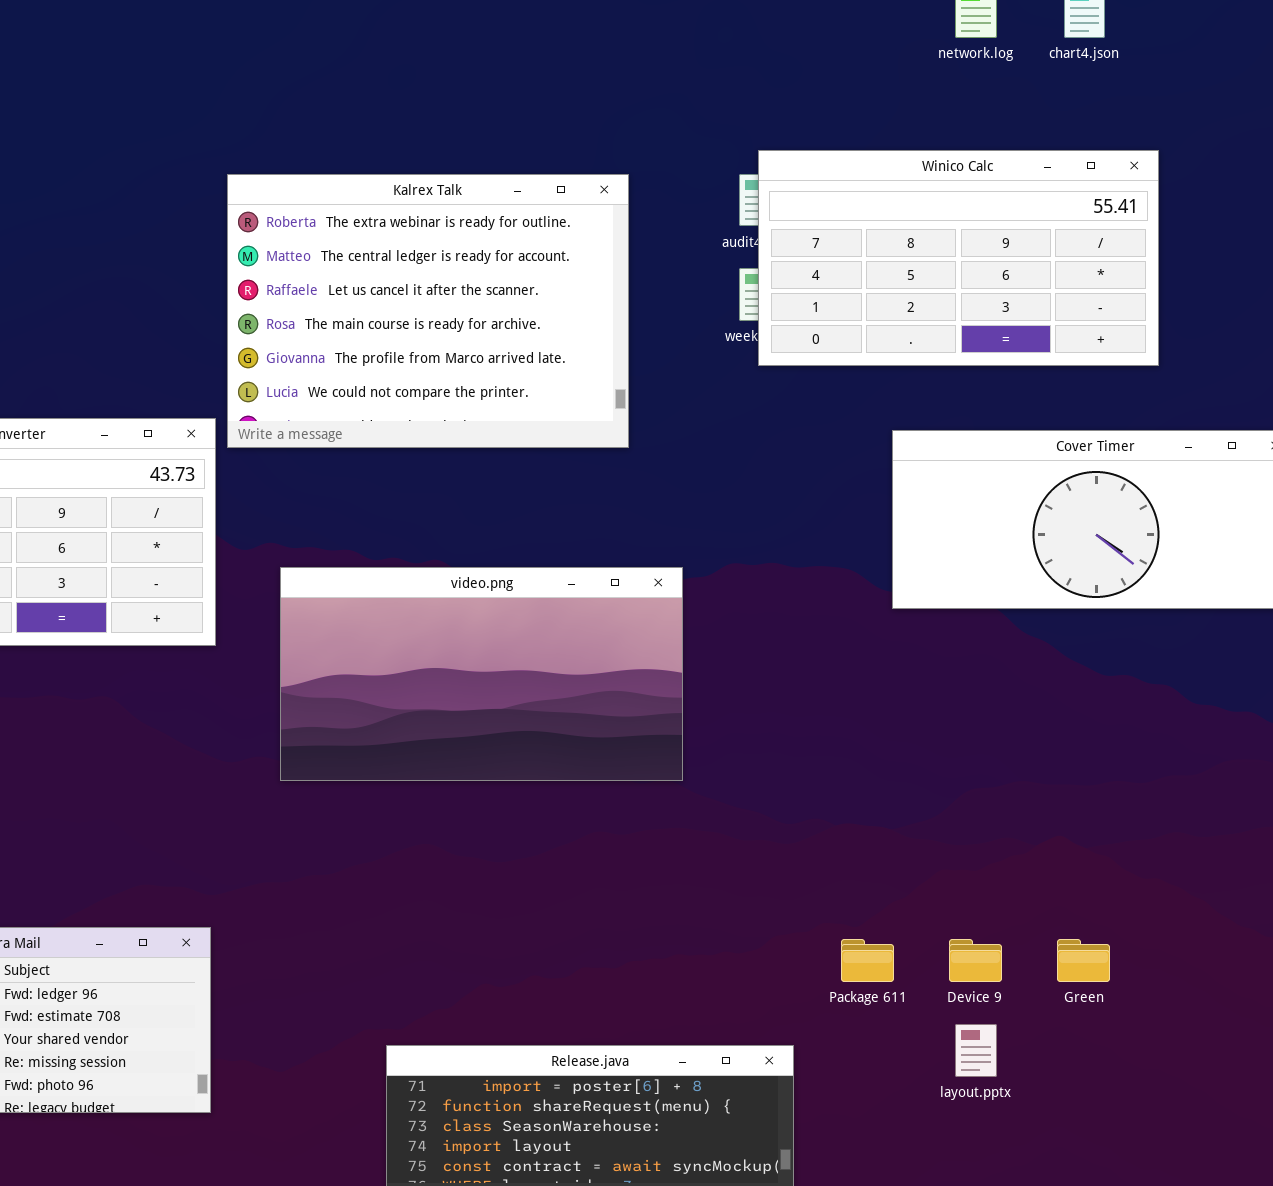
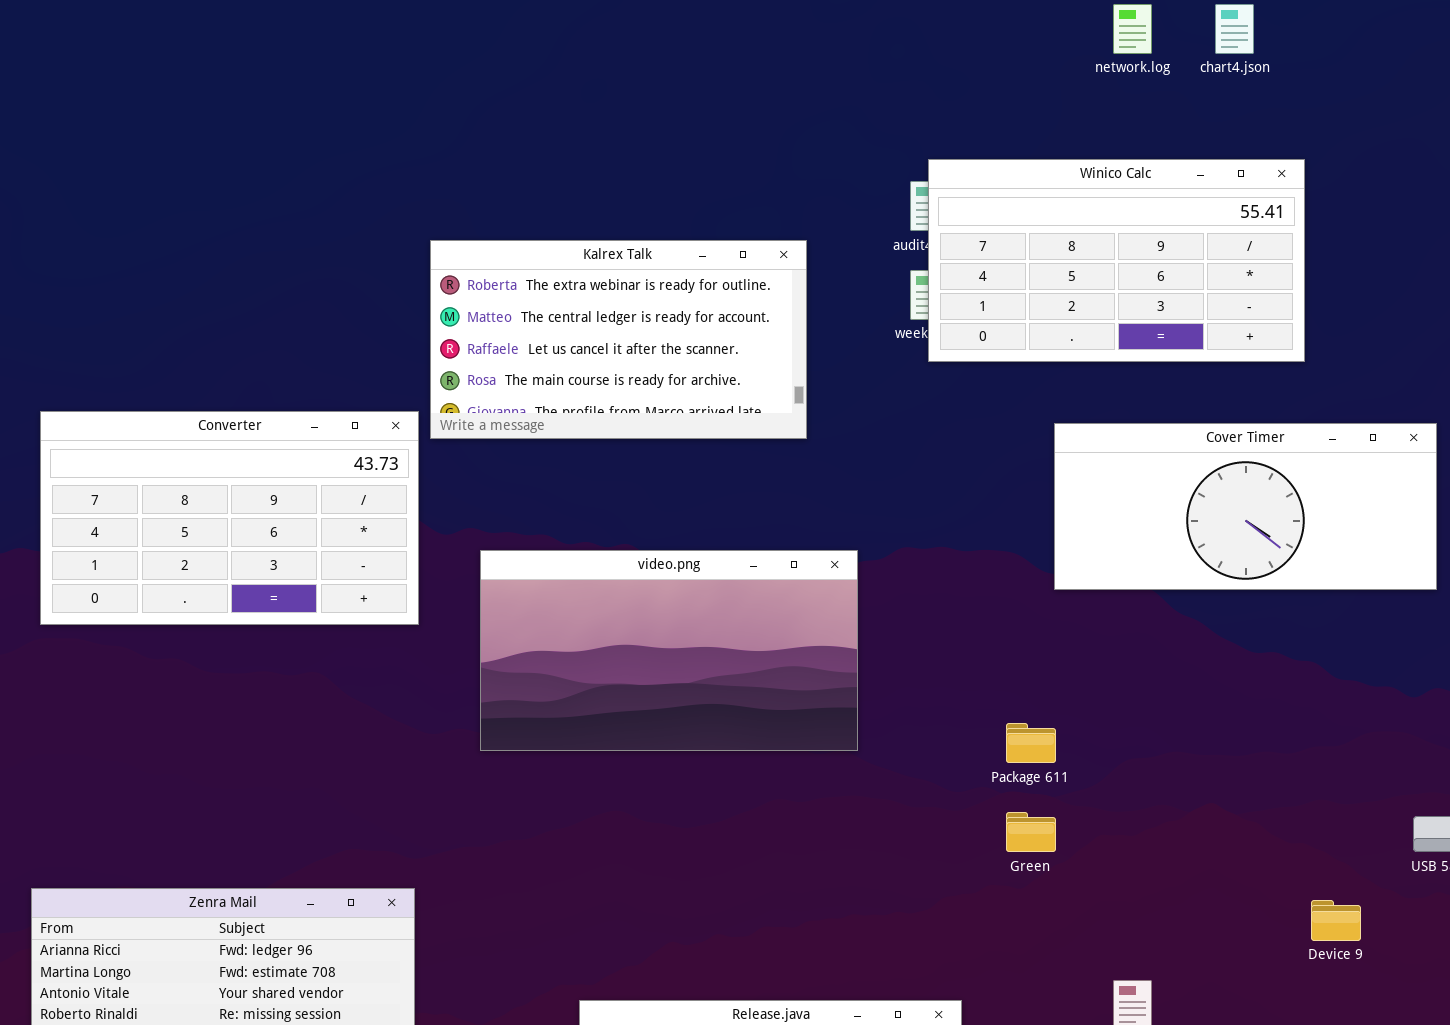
Kalrex Talk: [227,174,629,448] -> [430,240,807,439], resized
Package 611: [841,939,894,982] -> [1006,723,1056,763], moved
Device 9: [949,939,1002,982] -> [1311,900,1361,941], moved
Green: [1057,939,1110,982] -> [1006,812,1056,852], moved

